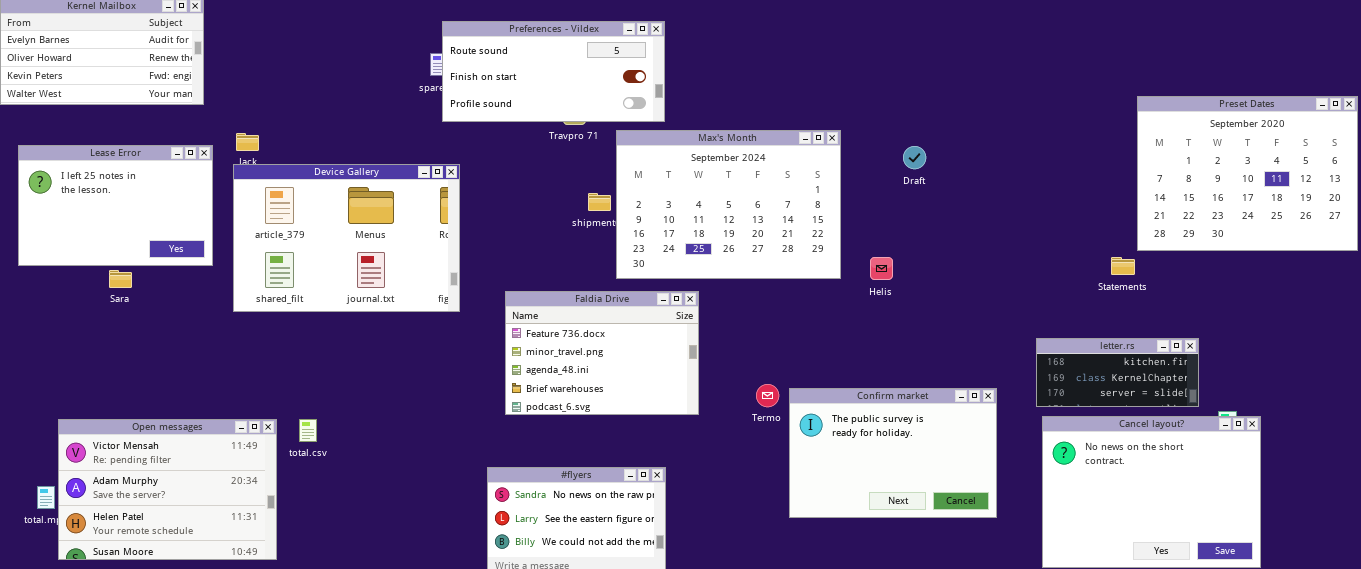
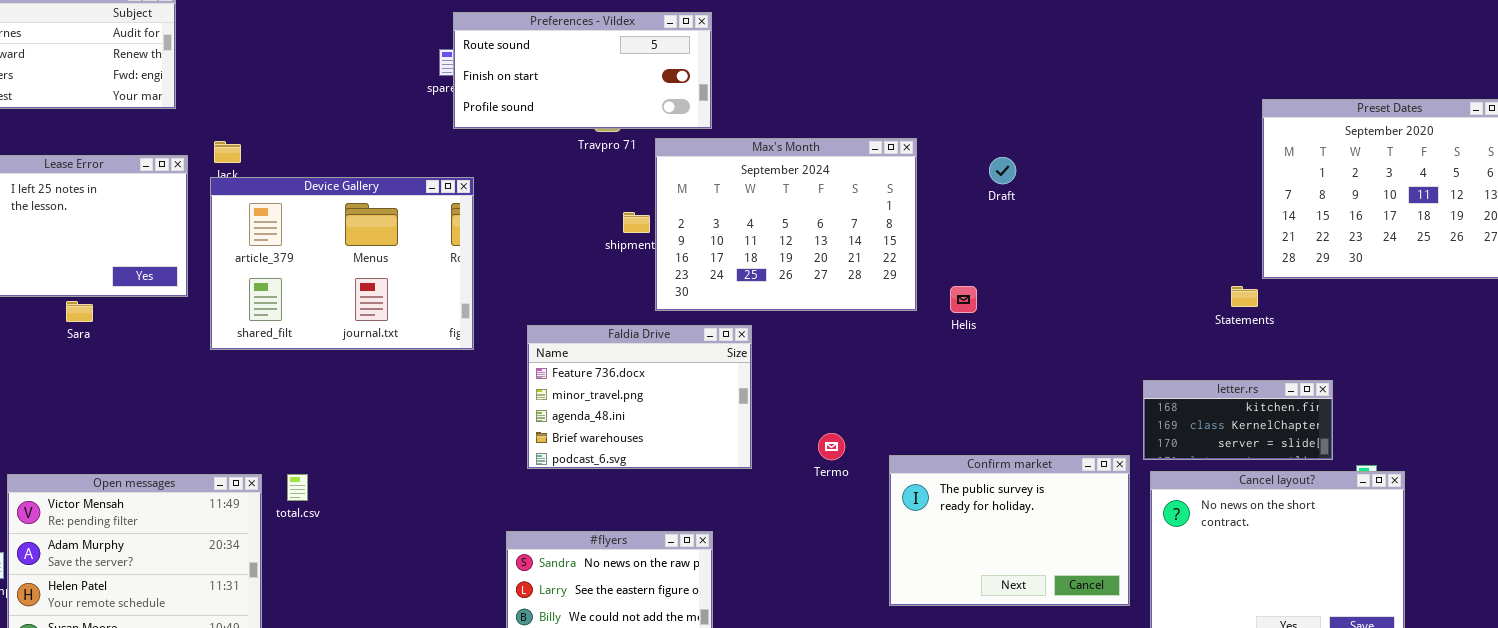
Confirm market: [789,388,997,518] -> [889,455,1130,606], moved

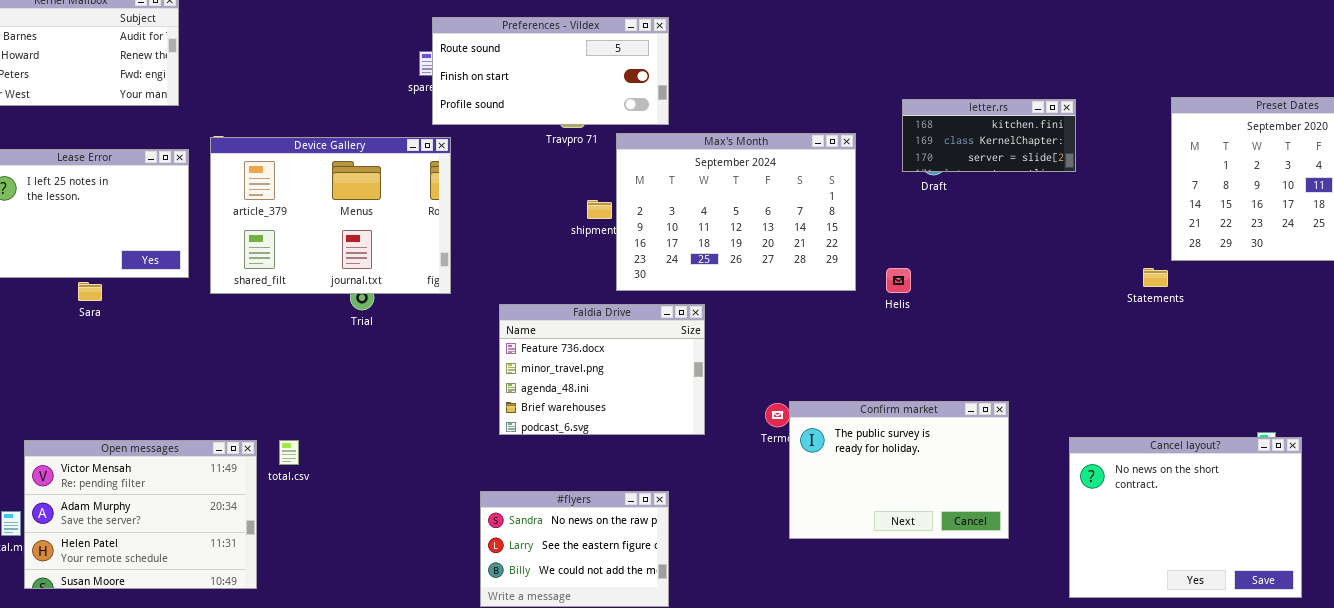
Device Gallery: [210,177,474,350] -> [210,137,451,294], moved
letter.rs: [1143,380,1333,460] -> [902,99,1076,172], moved
Confirm market: [889,455,1130,606] -> [789,401,1009,539], moved

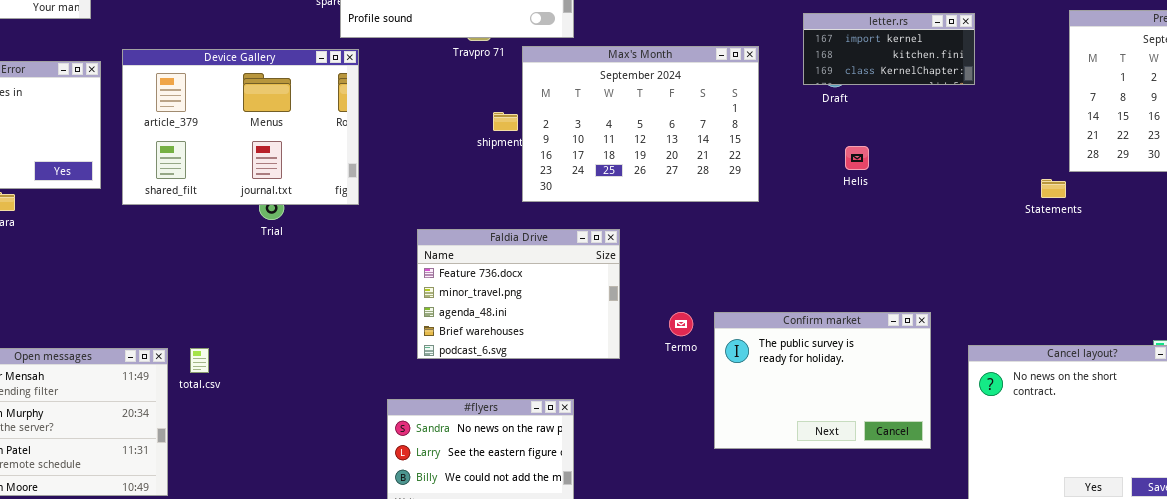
letter.rs: [902,99,1076,172] -> [803,13,975,85], scrolled up 1 row
Helis: [886,268,911,293] -> [845,146,869,170], moved
Faldia Drive: [499,304,705,435] -> [417,229,620,359], moved
Confirm market: [789,401,1009,539] -> [714,312,931,449], moved

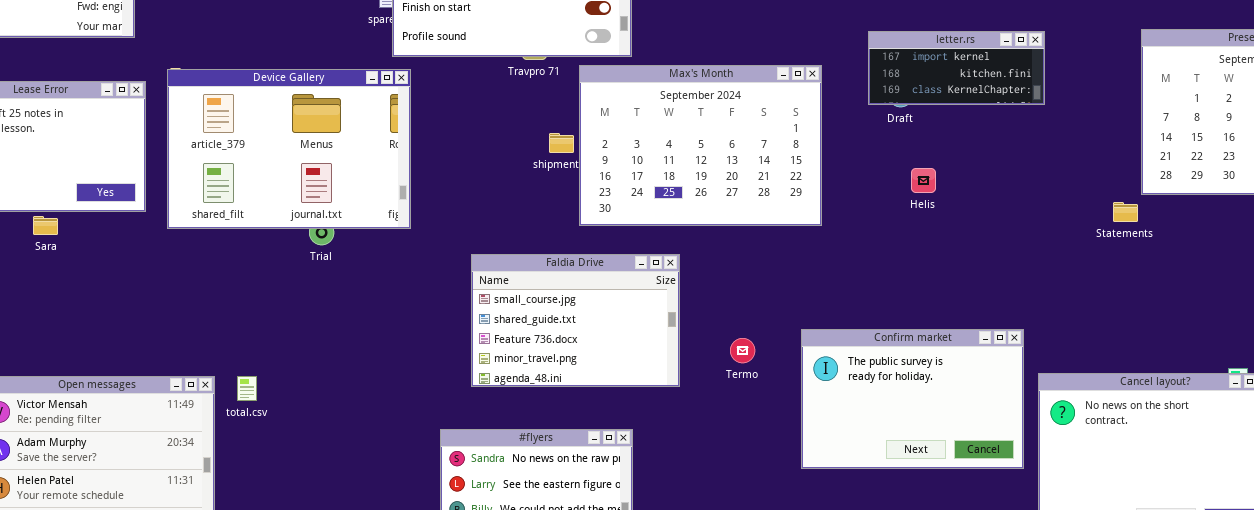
Faldia Drive: [417,229,620,359] -> [471,254,680,387], scrolled up 2 rows
Confirm market: [714,312,931,449] -> [801,329,1024,469], moved

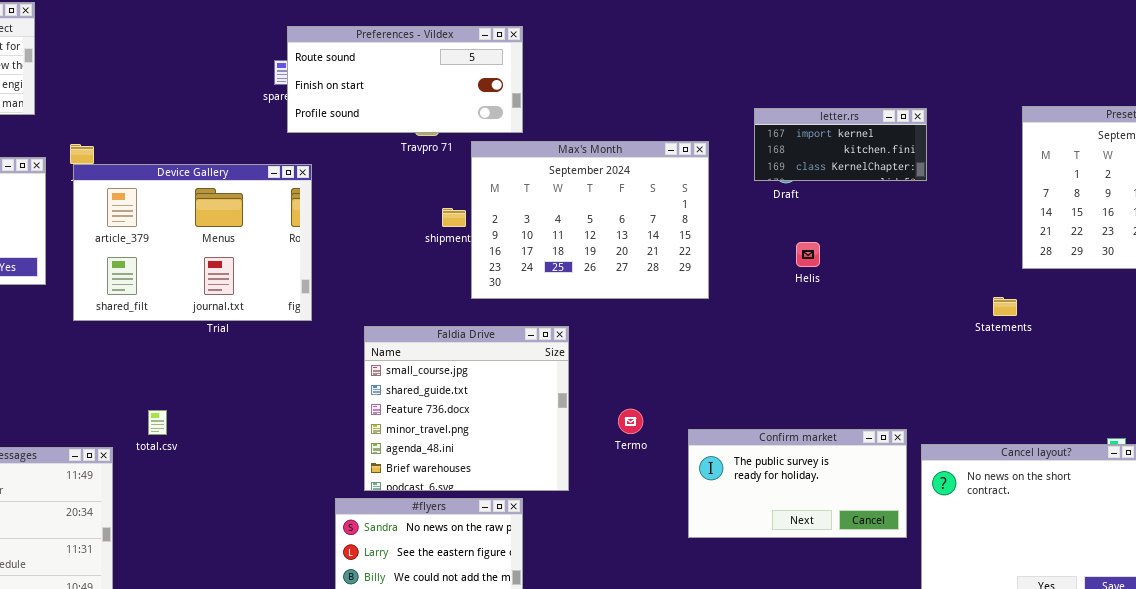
Device Gallery: [167,69,411,229] -> [73,164,312,321], moved
Statements: [1113,202,1138,222] -> [993,297,1017,316], moved
Faldia Drive: [471,254,680,387] -> [364,326,569,491], resized
Confirm market: [801,329,1024,469] -> [688,429,907,538], resized
total.csv: [237,376,257,401] -> [148,410,167,435], moved

